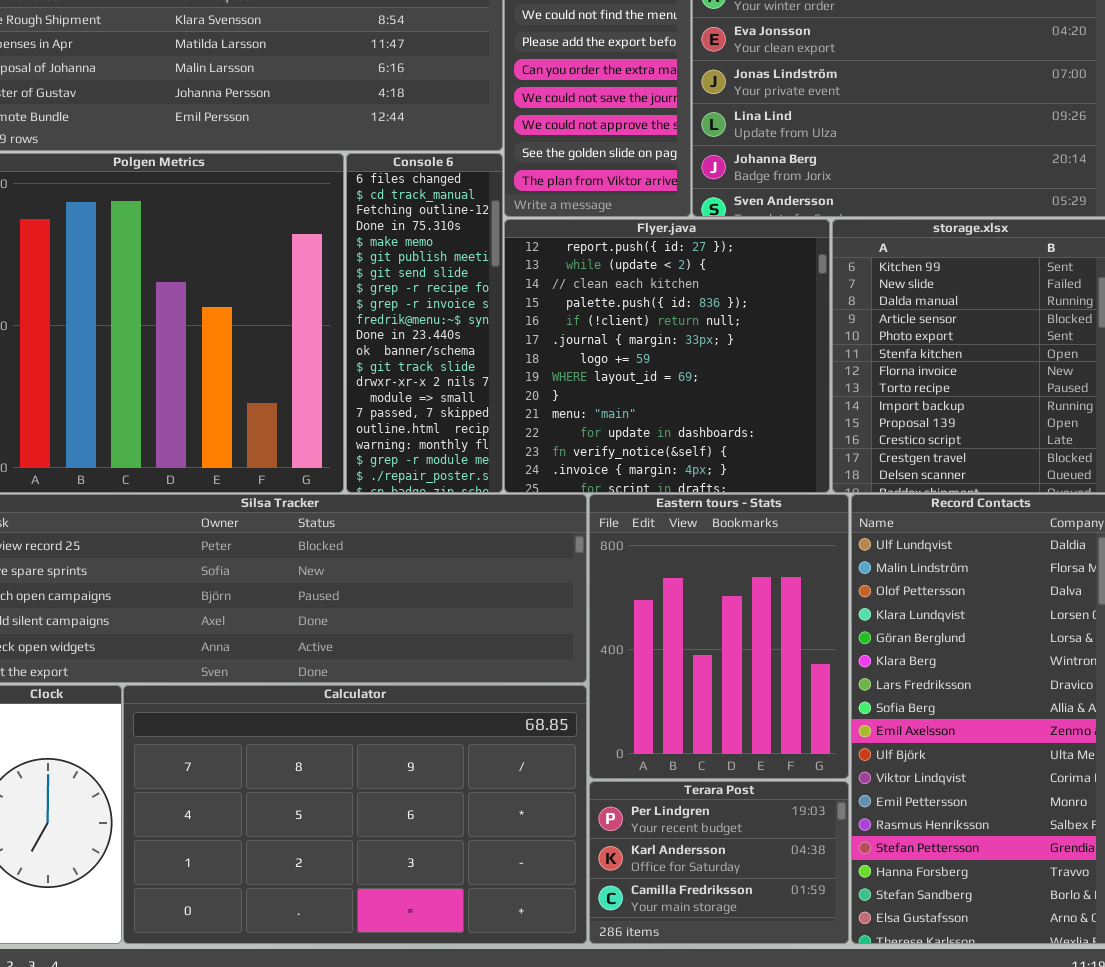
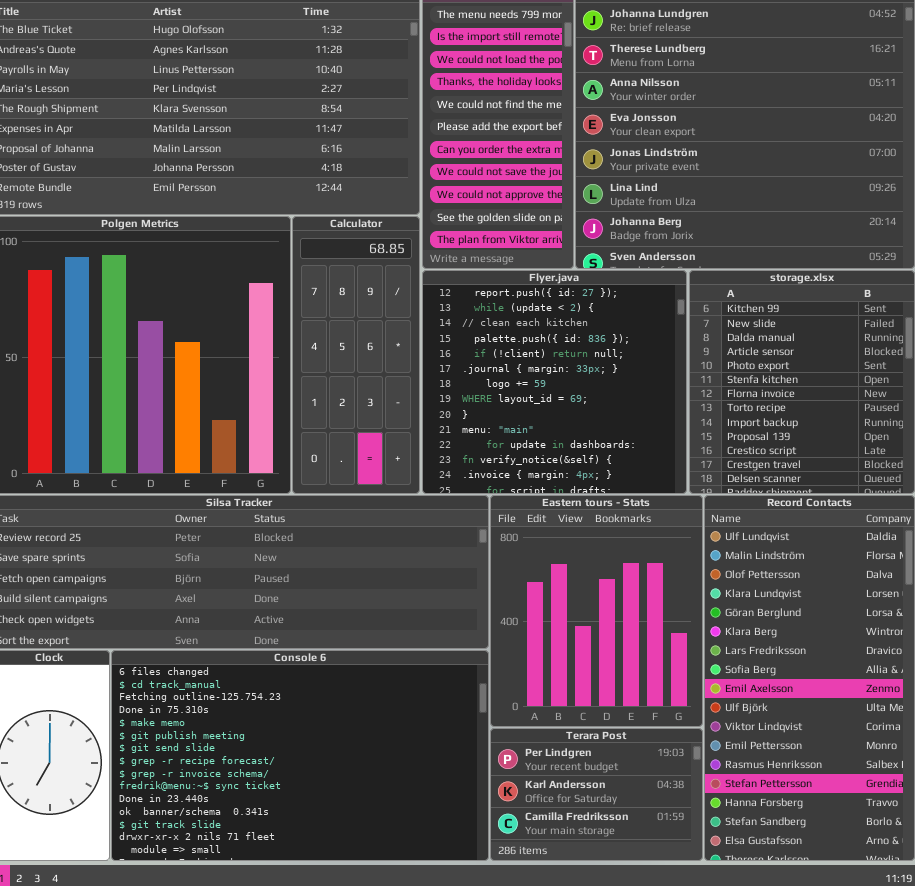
Console 6: [346,153,503,493] -> [111,650,489,861], moved, resized
Calculator: [123,685,587,944] -> [292,216,420,494], moved, resized

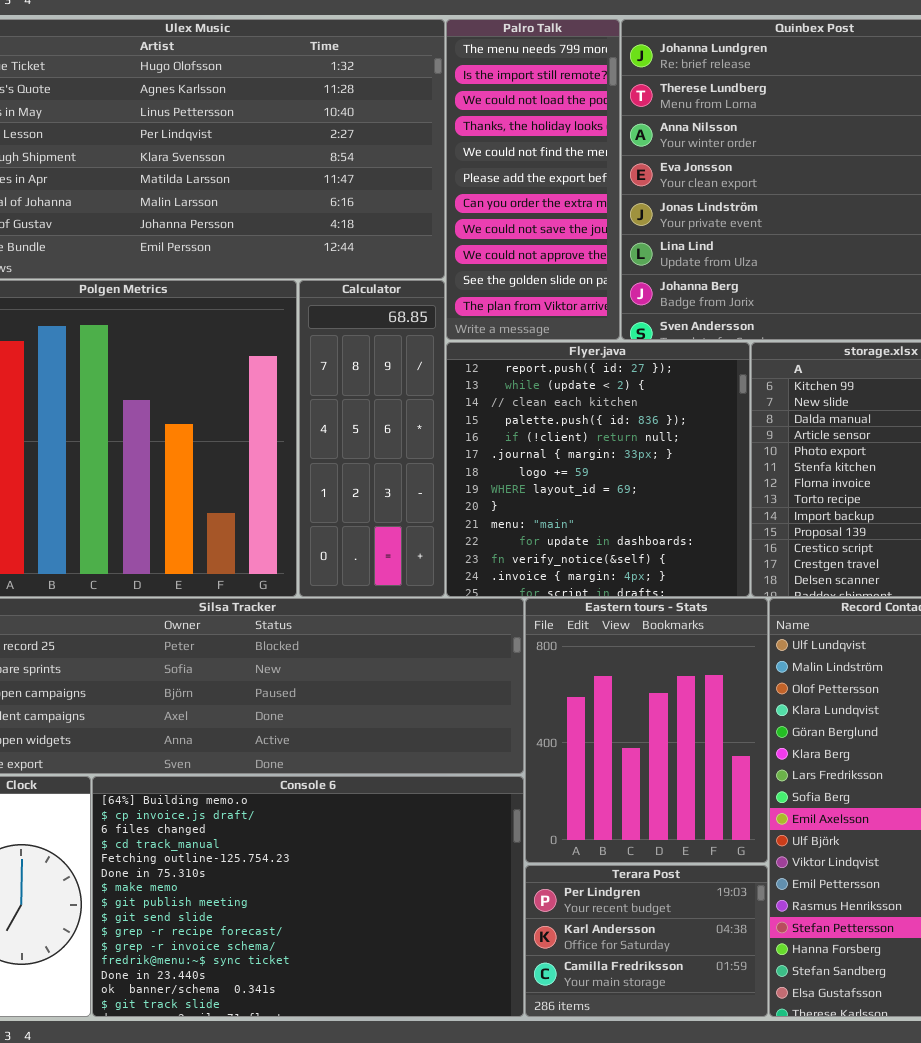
Console 6: [111,650,489,861] -> [92,776,524,1017], scrolled up 2 rows

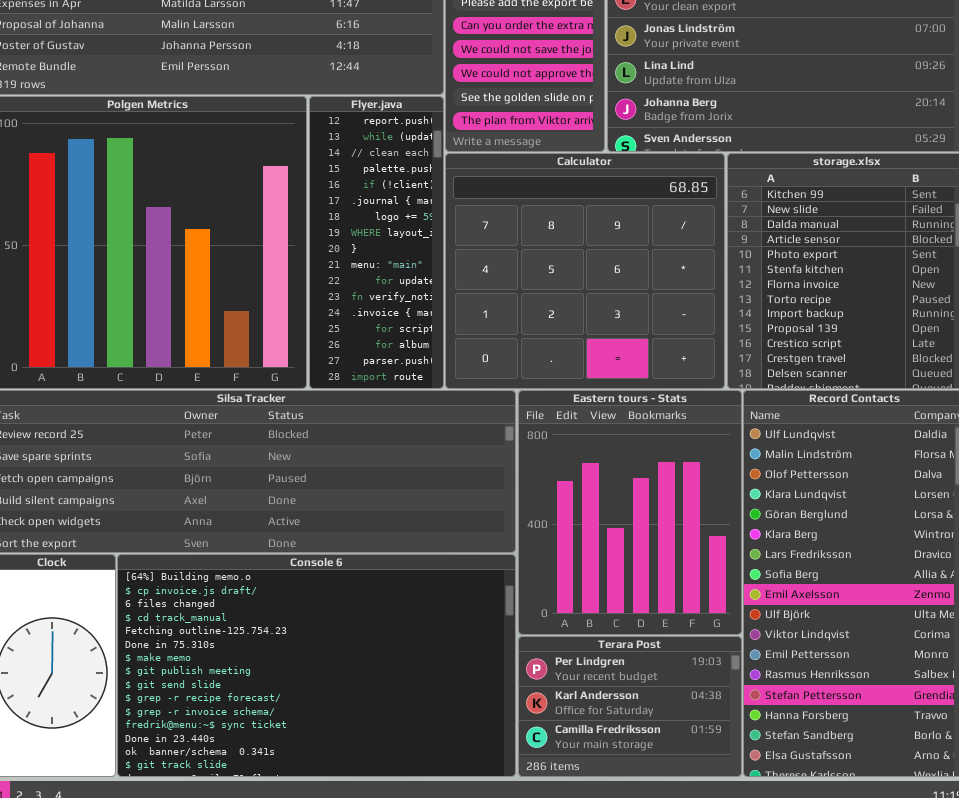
Calculator: [299,280,445,597] -> [445,153,725,389], moved, resized
Flyer.java: [446,342,750,597] -> [309,96,444,389], moved, resized

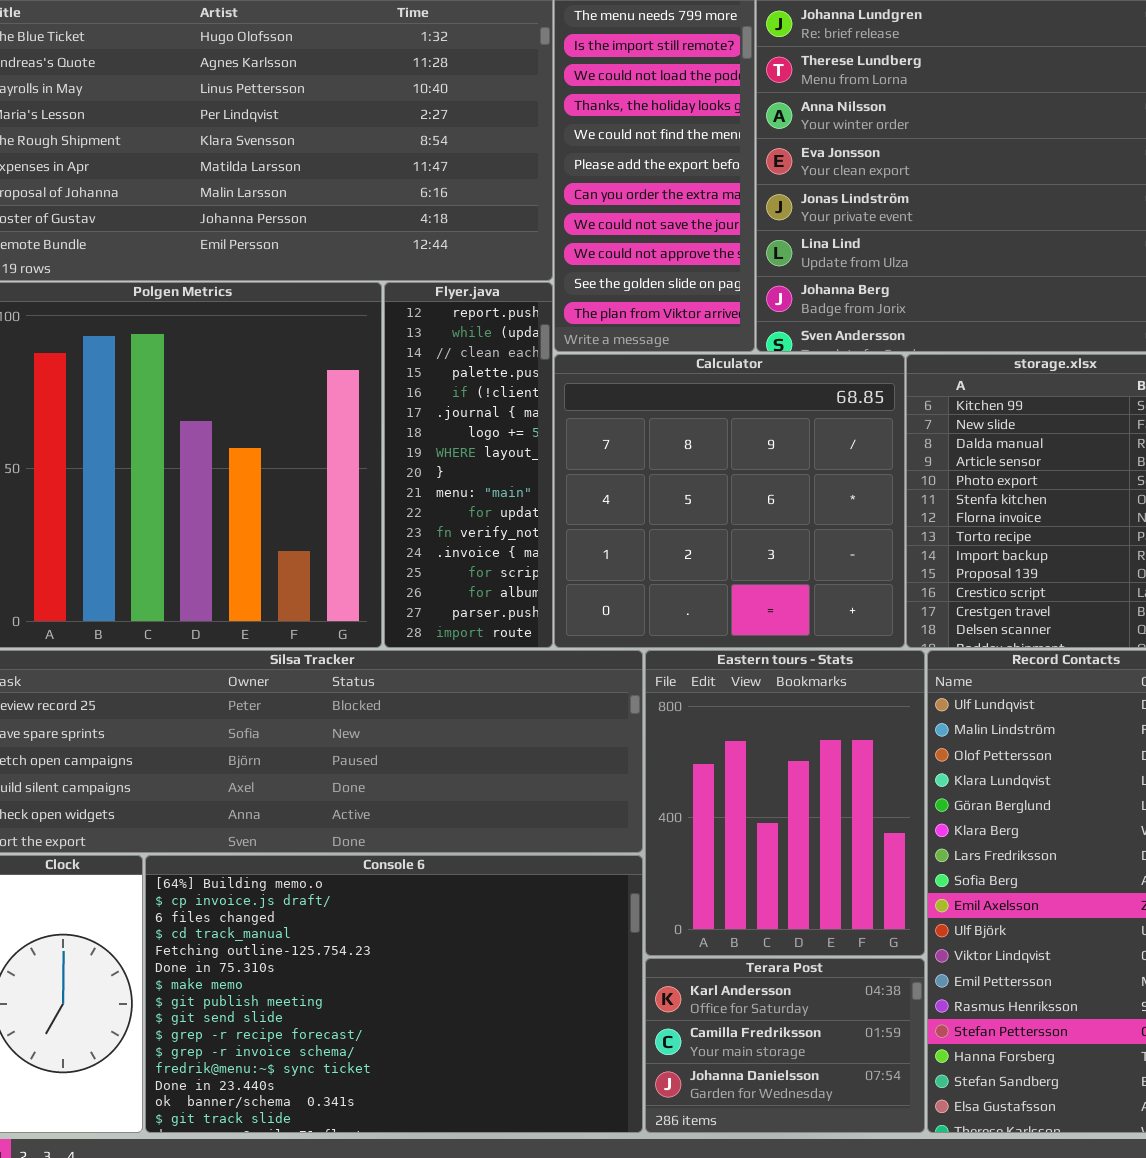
Terara Post: [518,636,742,777] -> [645,958,925,1133], scrolled down 1 row

